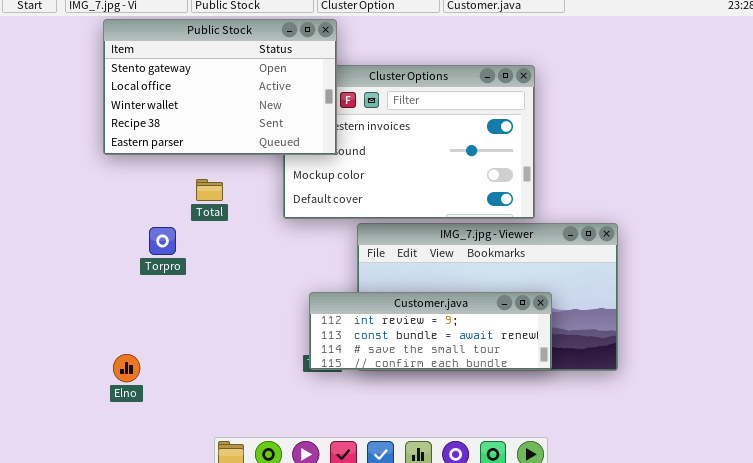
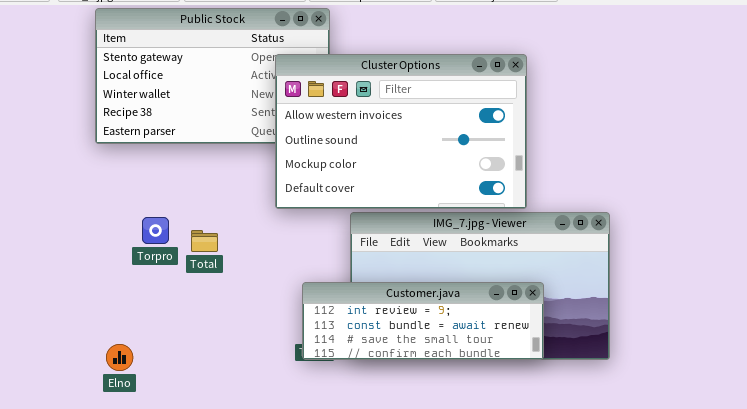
Cluster Options: [283,65,535,219] -> [275,54,527,209], raised
Total: [196,179,223,201] -> [191,230,218,252], moved

